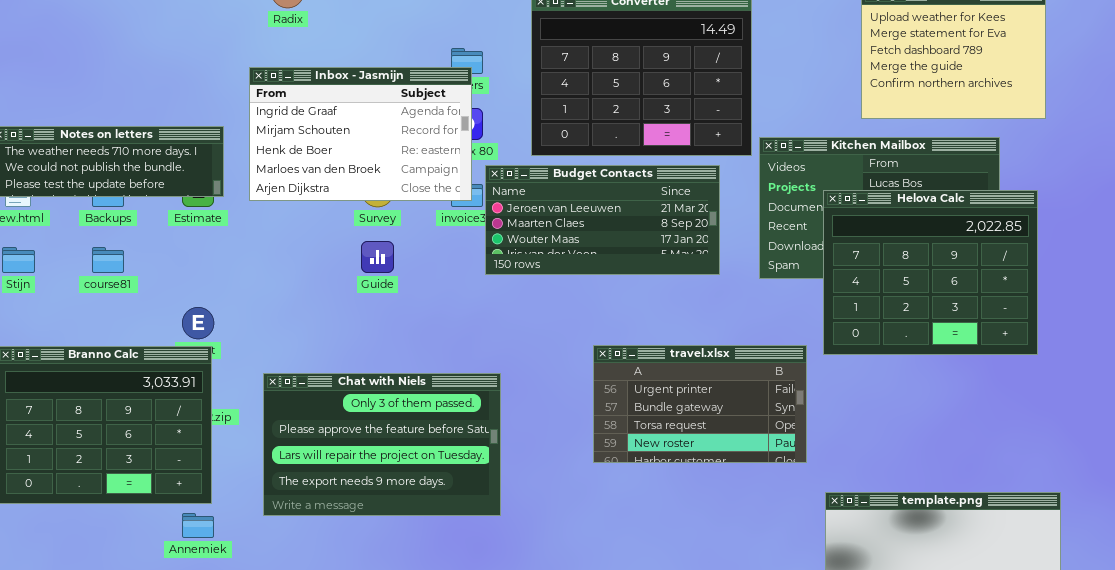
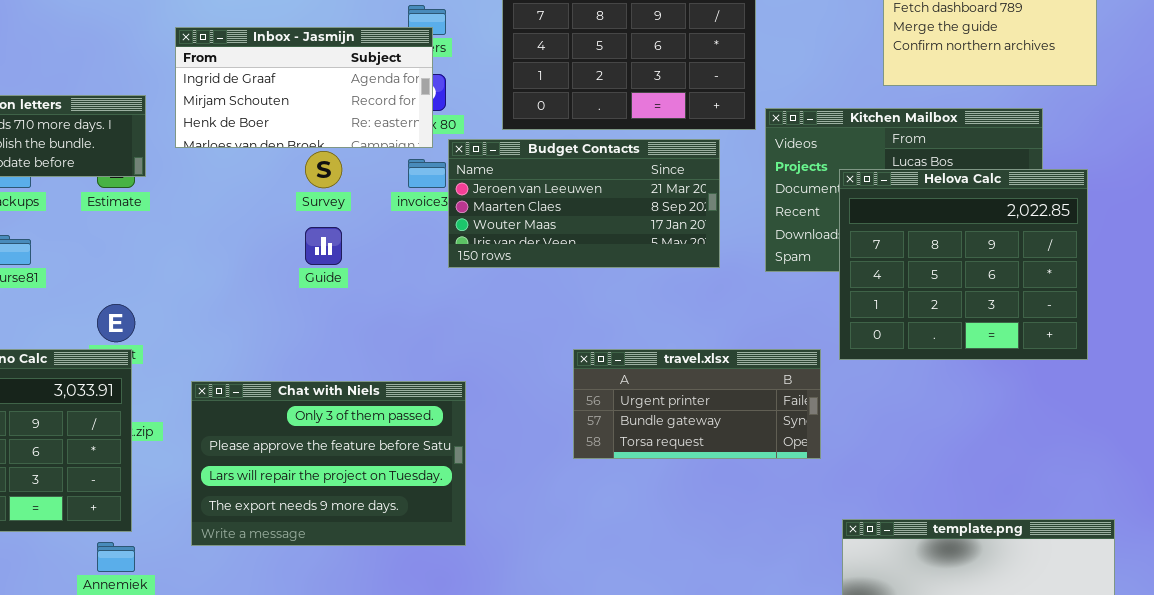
Inbox - Jasmijn: [249,67,472,201] -> [175,27,433,148], resized
travel.xlsx: [593,345,807,463] -> [573,349,821,459], resized

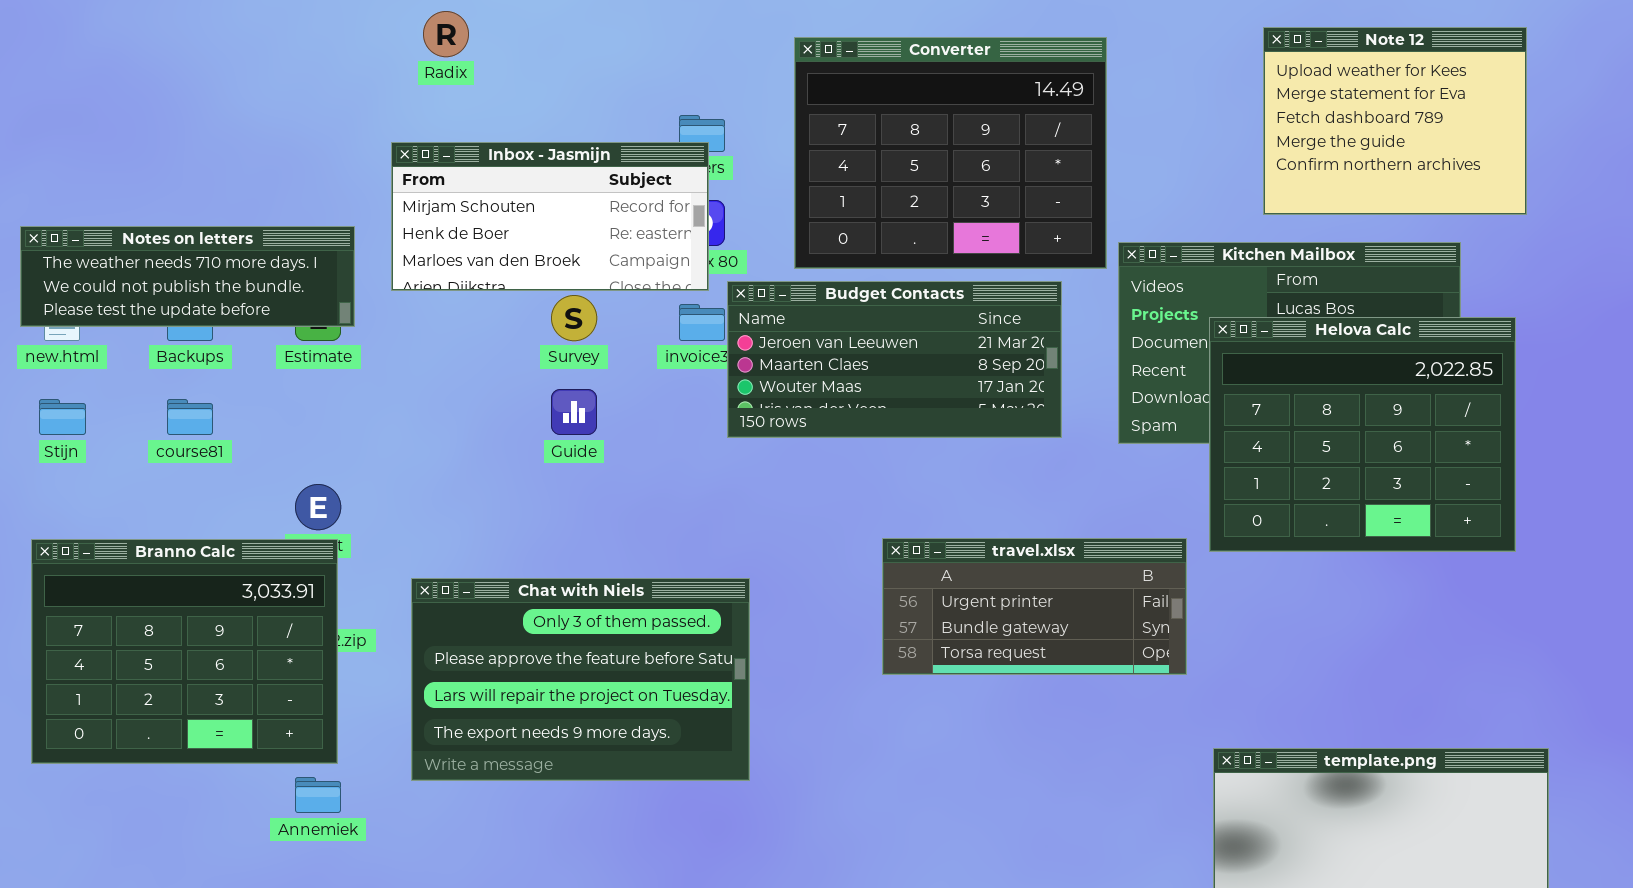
Inbox - Jasmijn: [175,27,433,148] -> [391,142,709,291], scrolled down 1 row

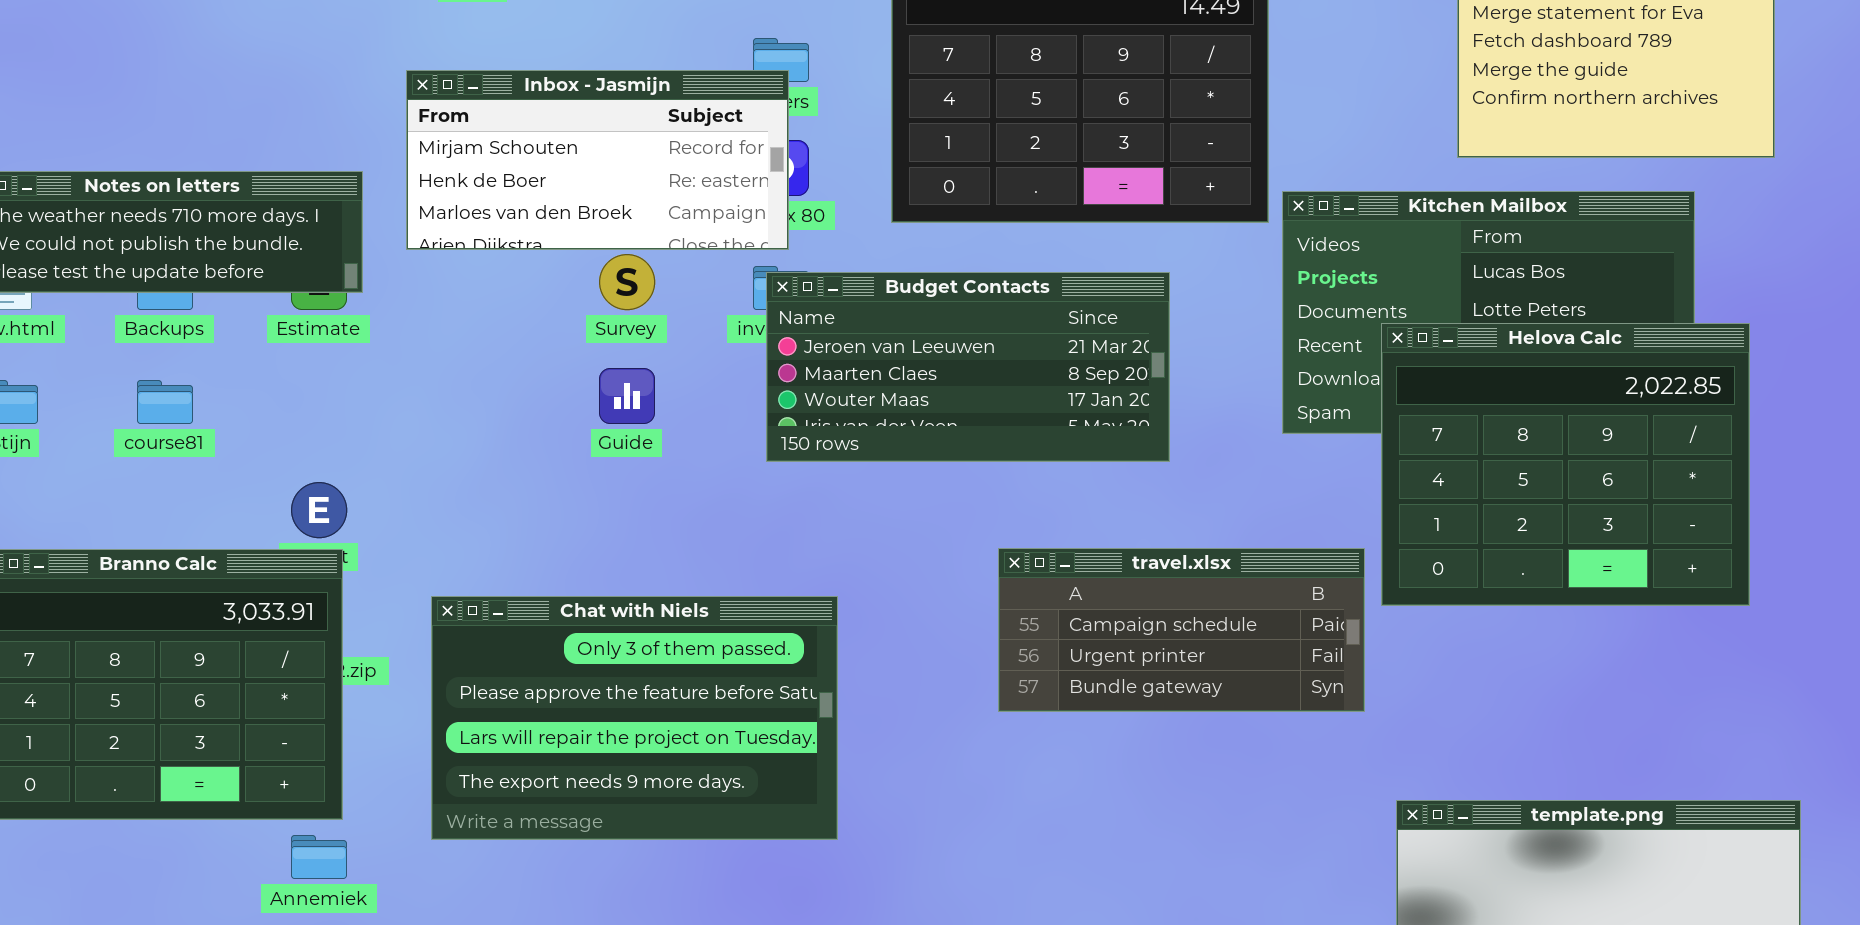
Budget Contacts: [727,281,1062,438] -> [766,272,1170,462], moved
Helova Calc: [1209,317,1516,552] -> [1381,323,1750,606], moved
travel.xlsx: [882,538,1187,675] -> [998,548,1365,712], scrolled up 1 row

